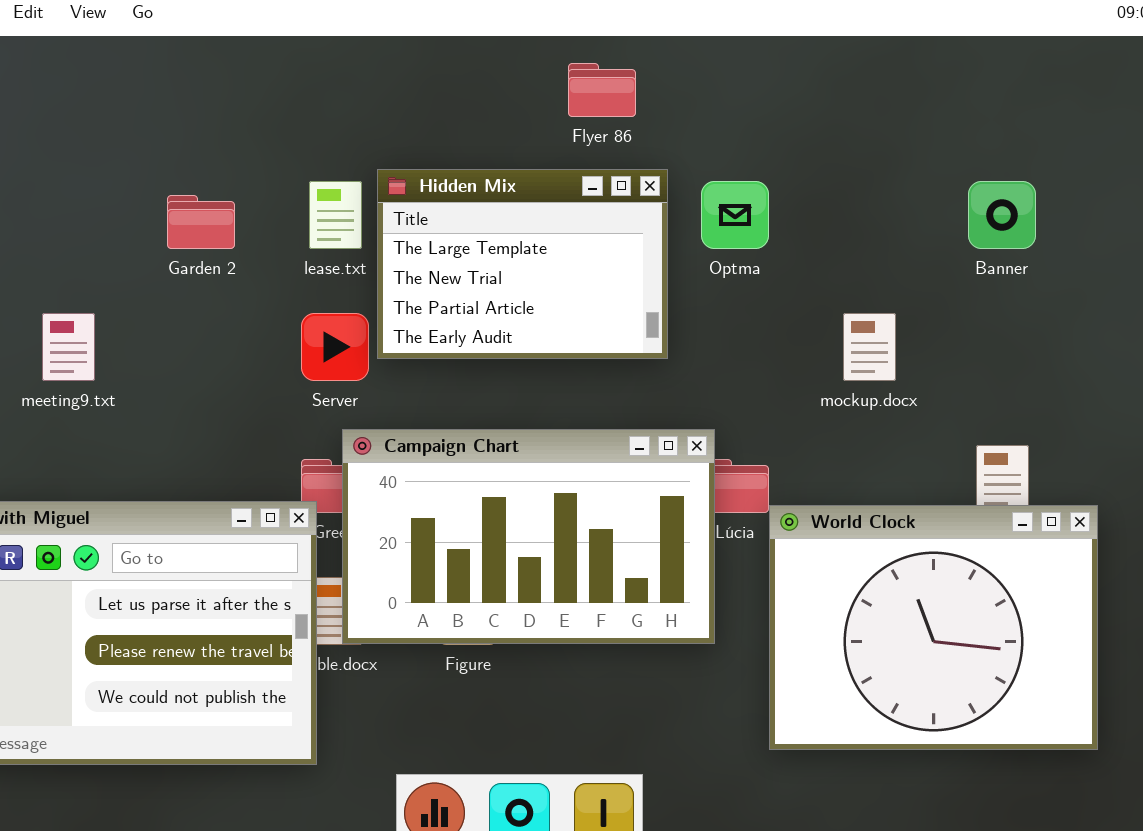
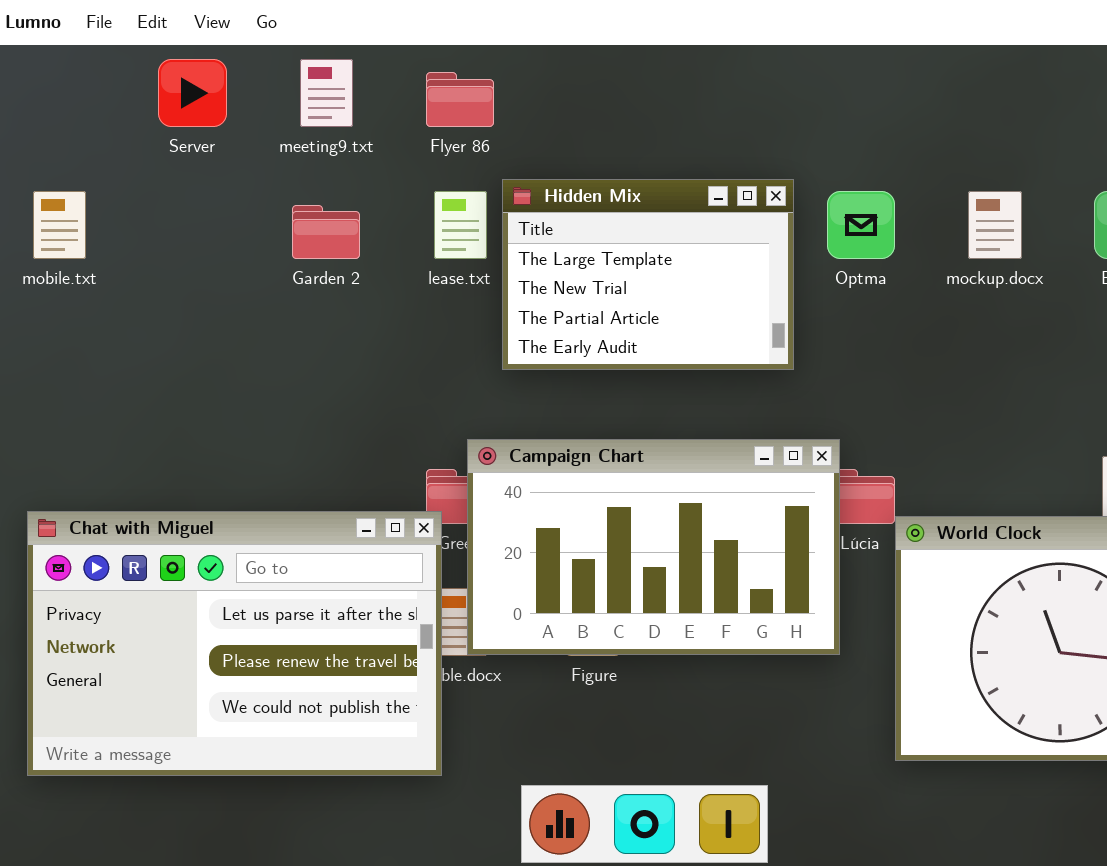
Flyer 86: [568,63,636,117] -> [426,72,494,127], moved
meeting9.txt: [42,313,95,381] -> [300,59,353,127], moved
Server: [301,313,369,381] -> [158,59,227,127], moved
mockup.docx: [843,313,896,381] -> [968,191,1022,259], moved

